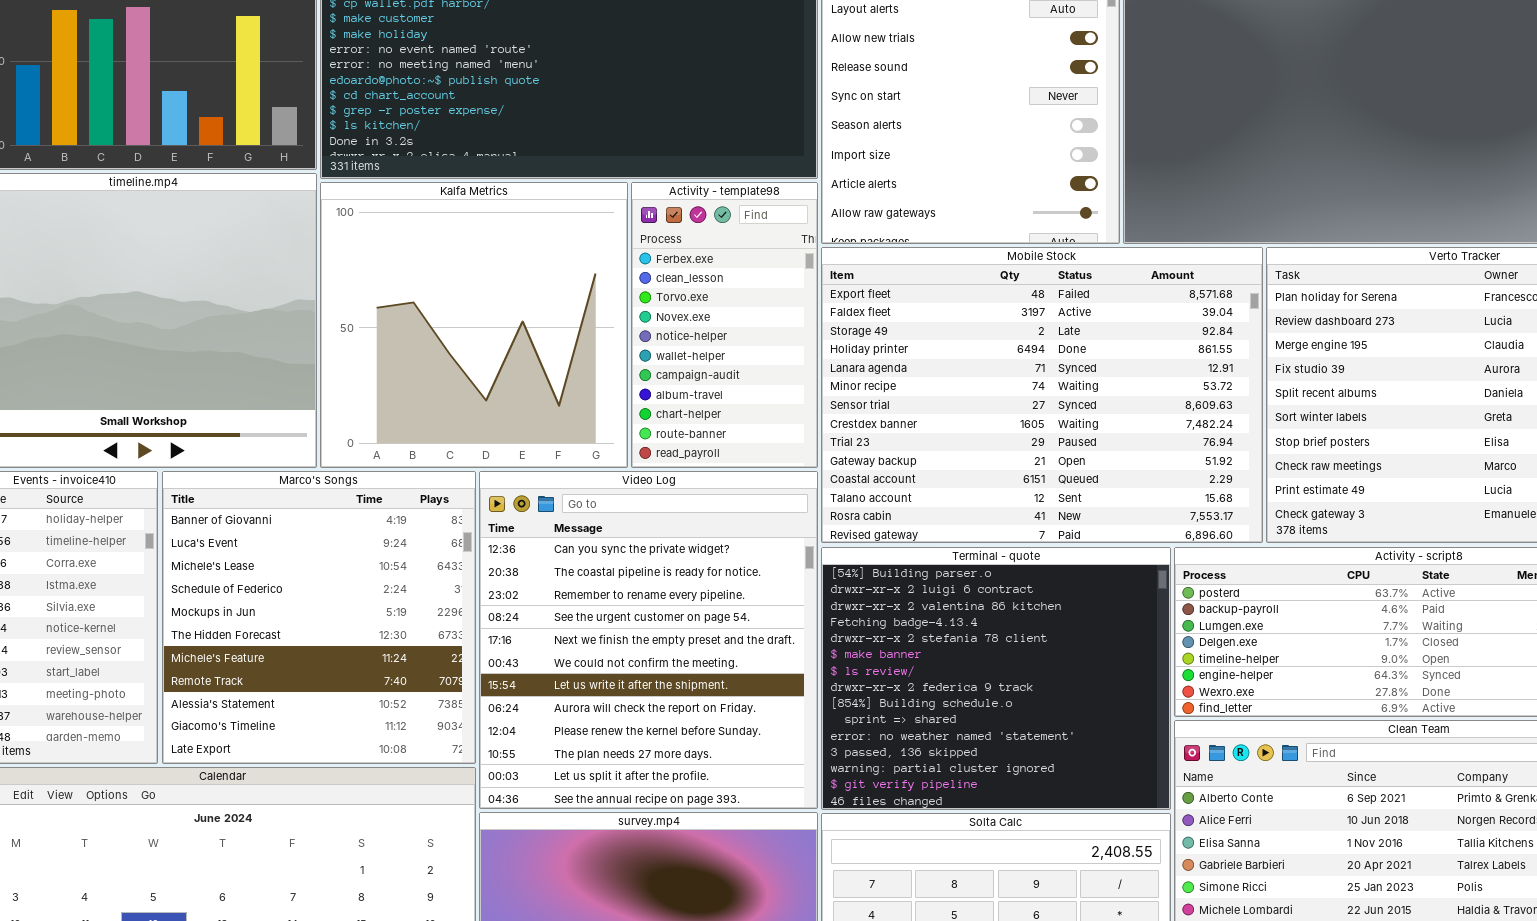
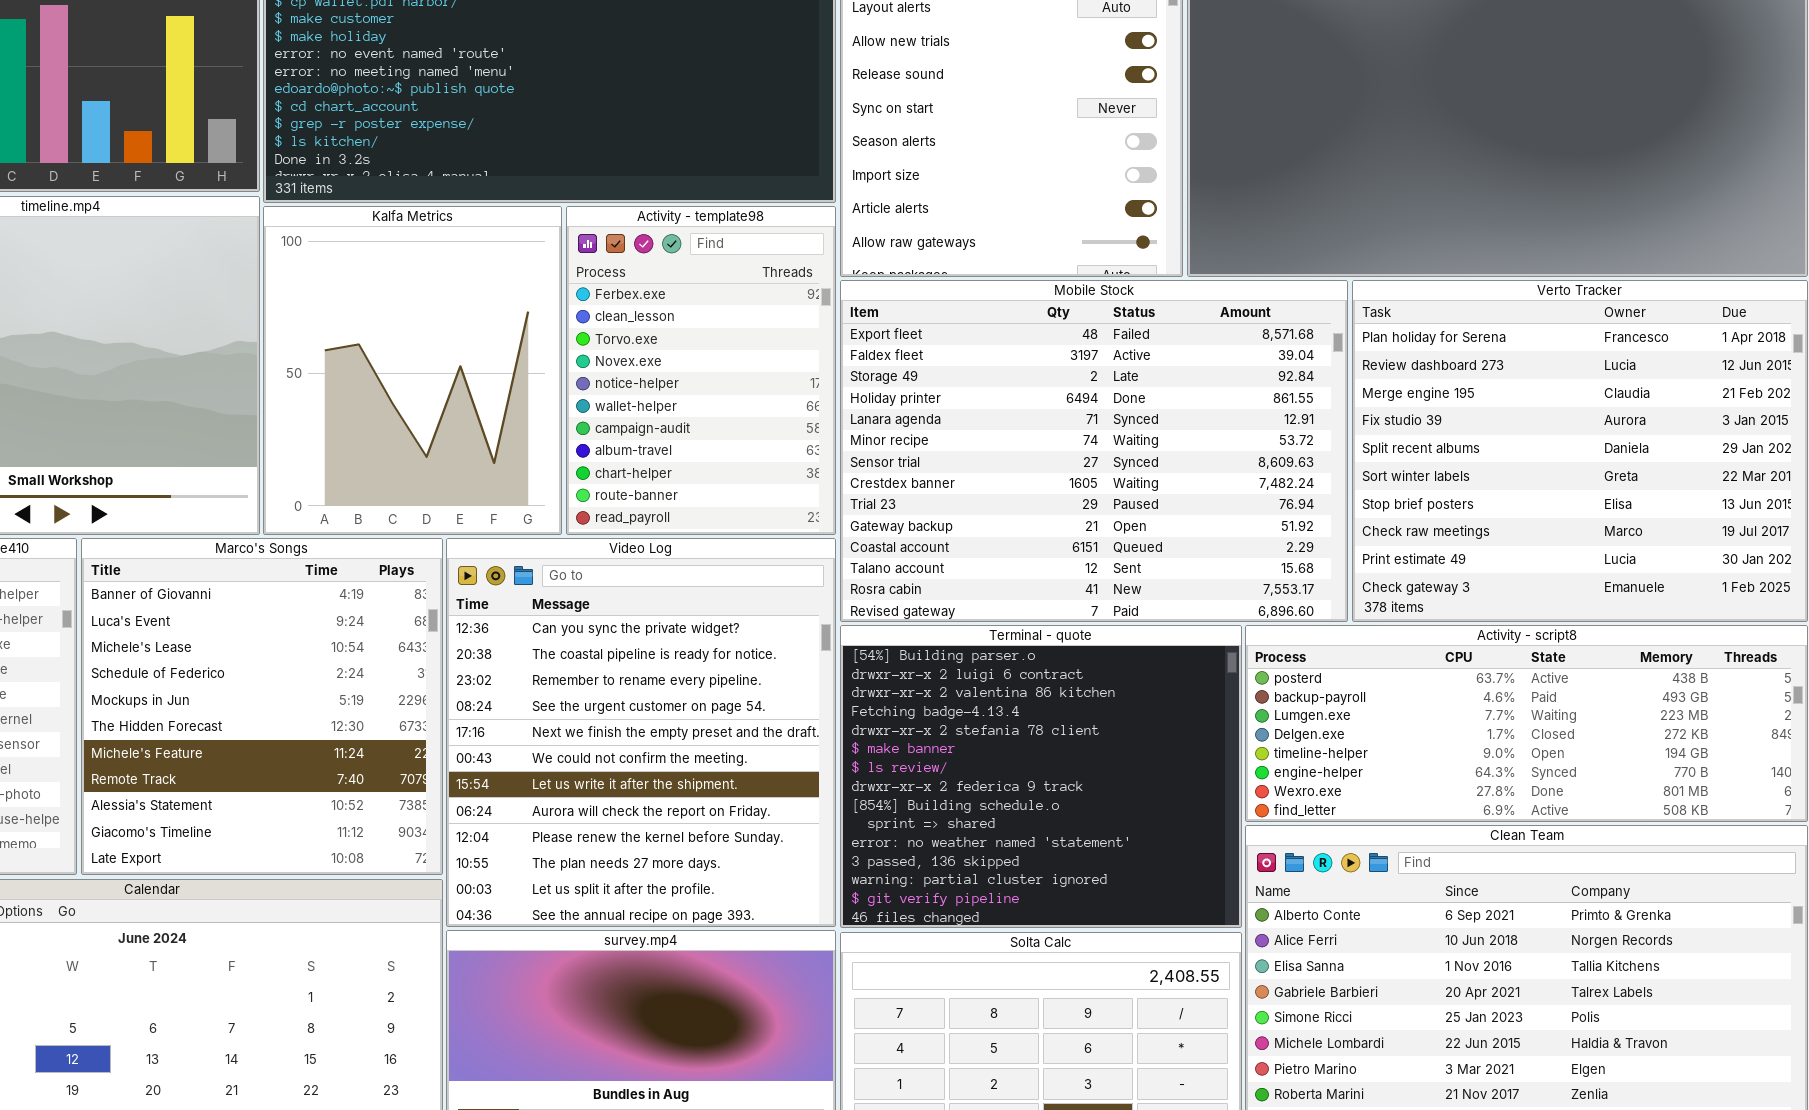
Kalfa Metrics: [320,182,628,468] -> [263,206,562,535], resized
Activity - template98: [631,182,818,468] -> [566,206,836,535], resized

